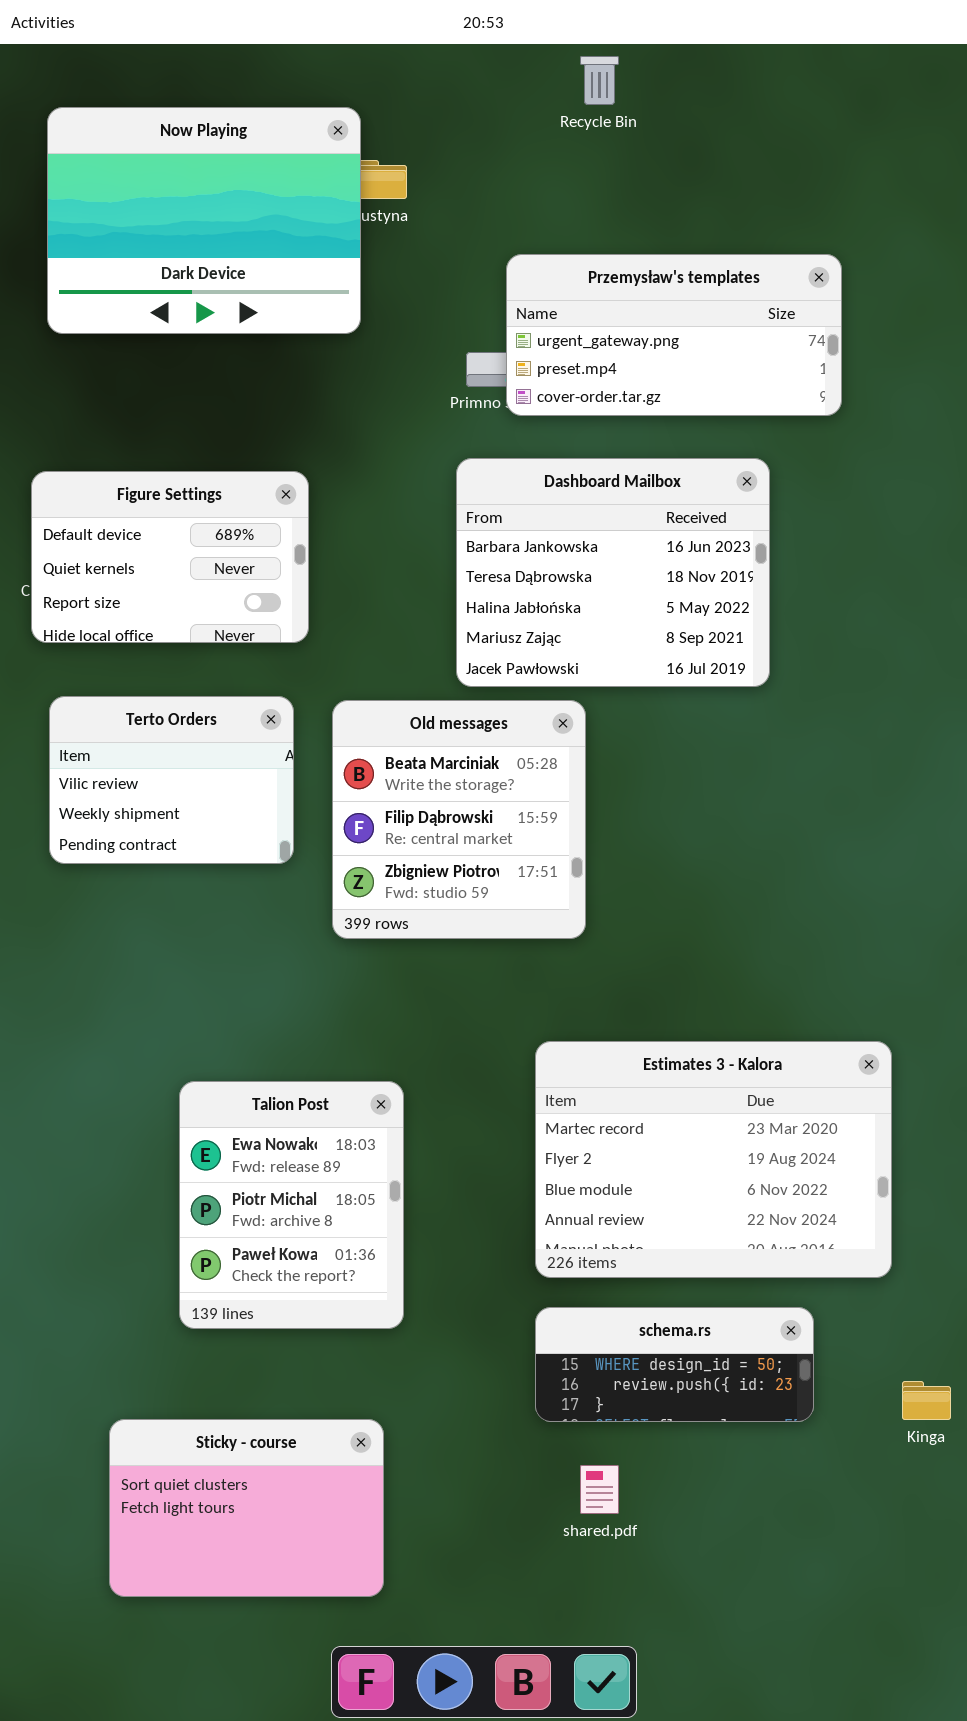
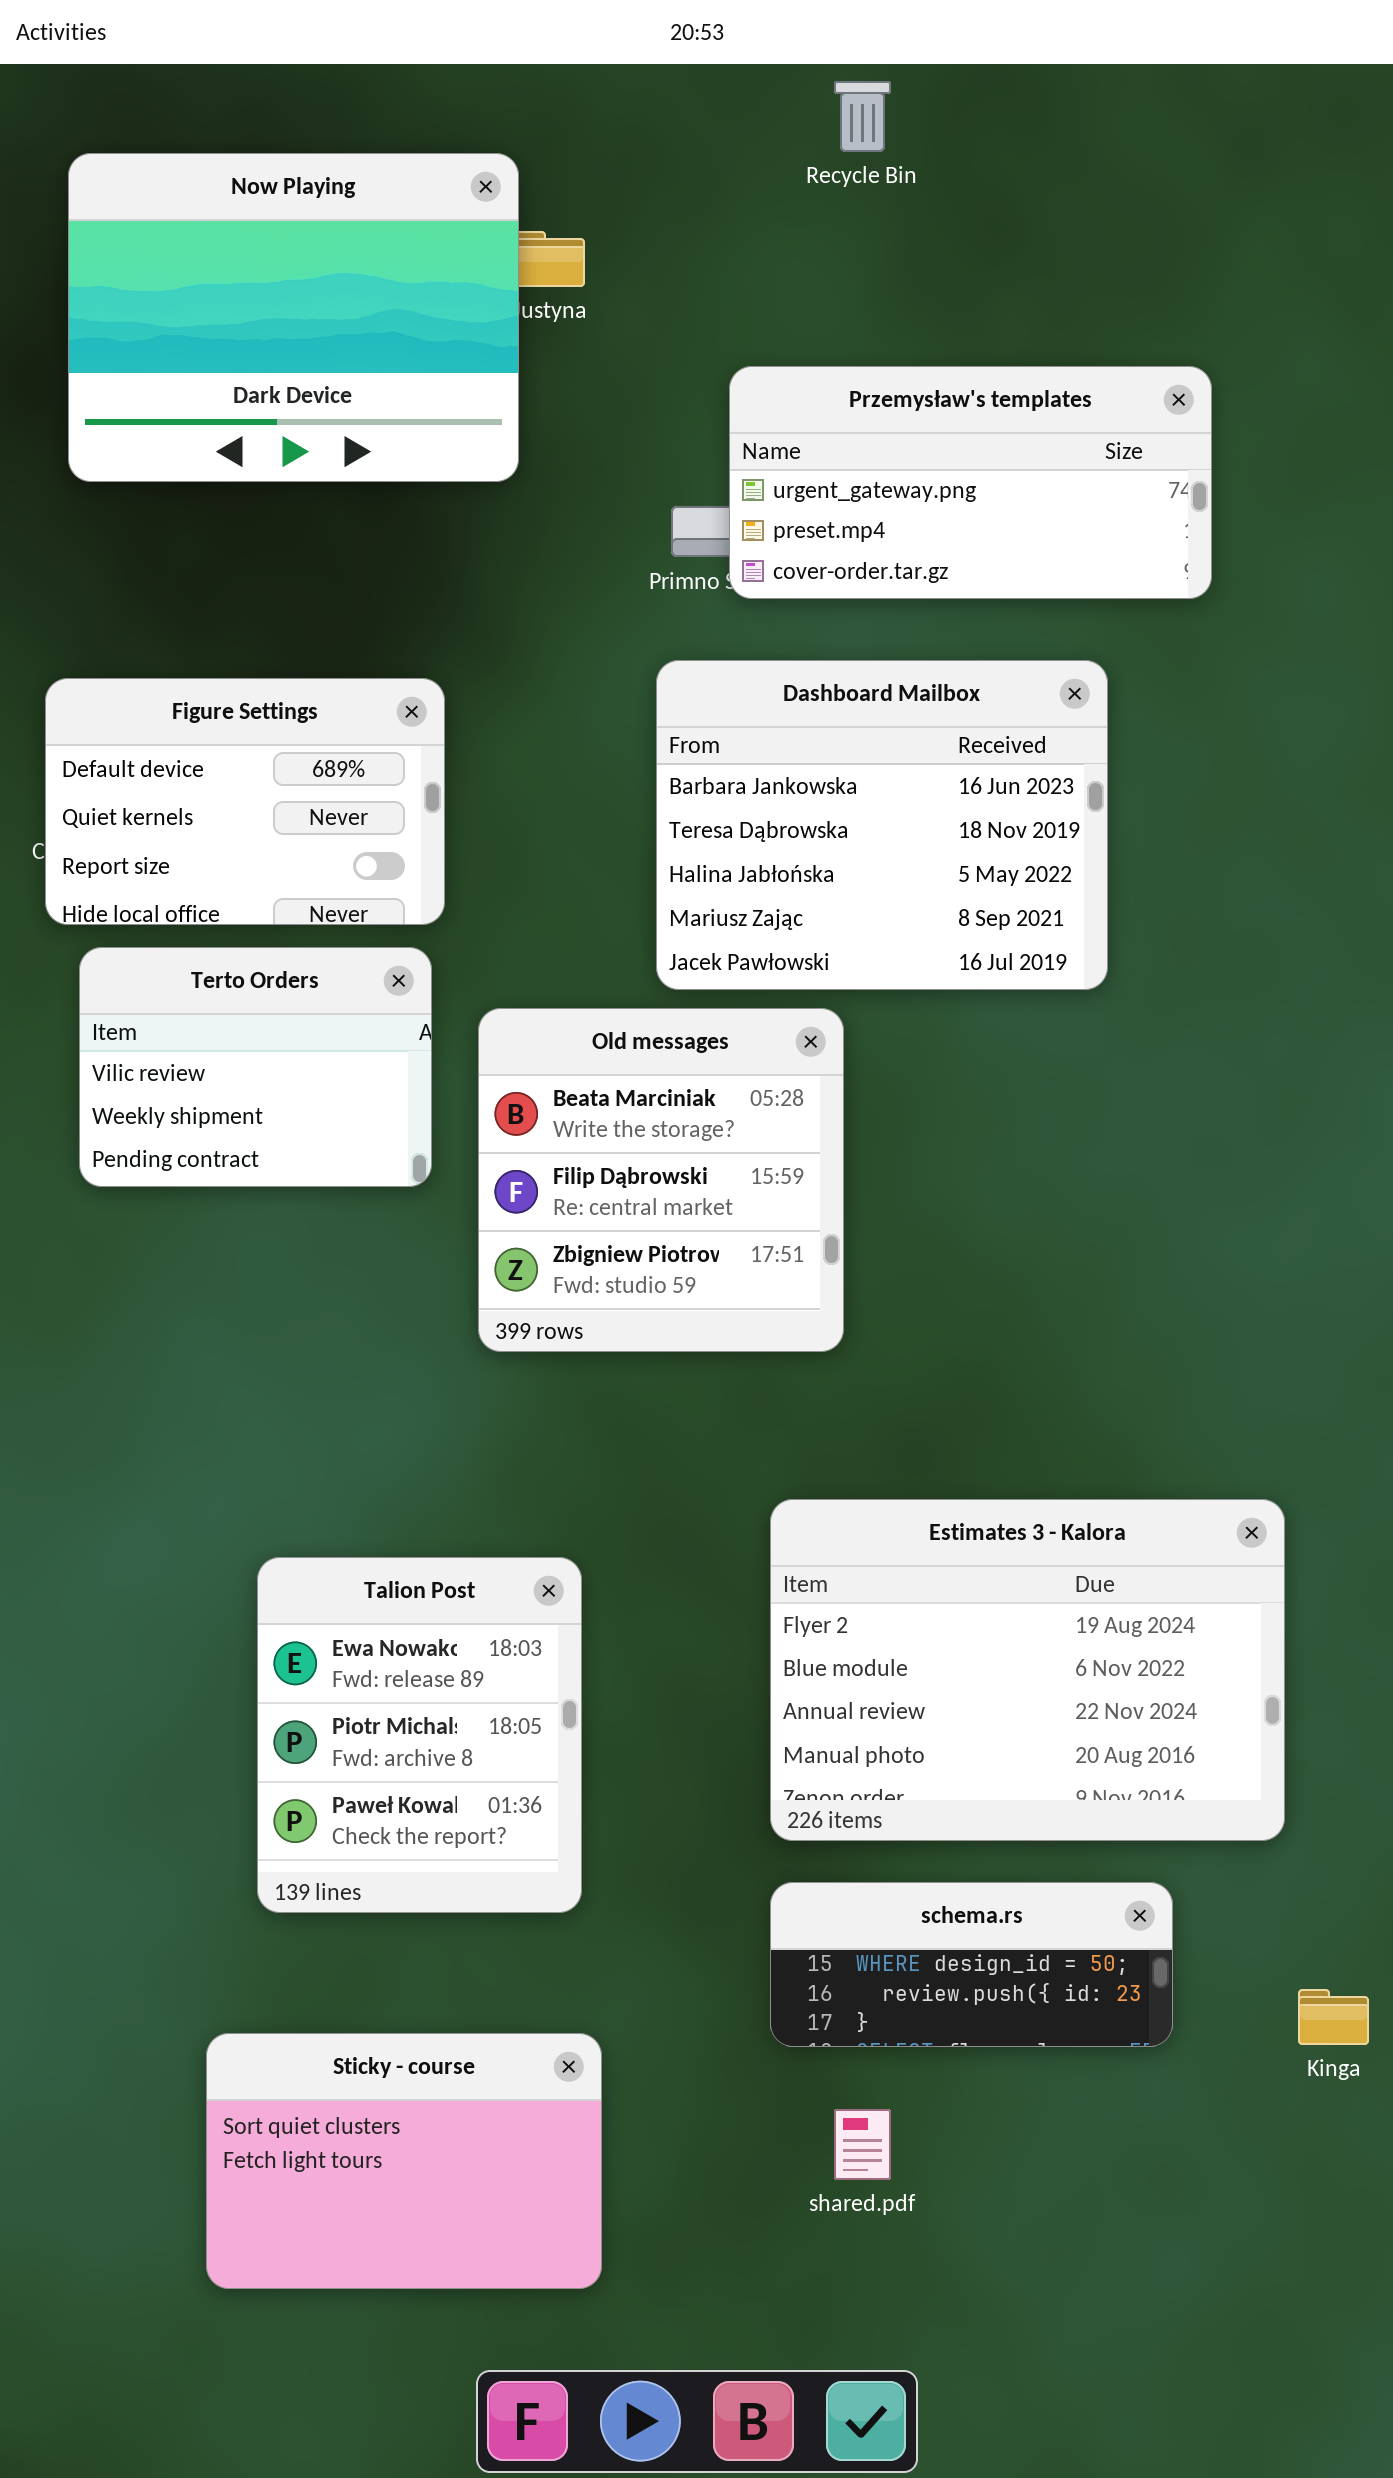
Terto Orders: [49,696,294,864] -> [79,947,432,1187], moved
Estimates 3 - Kalora: [535,1041,892,1278] -> [770,1499,1285,1841], scrolled down 1 row
Sticky - course: [109,1419,384,1597] -> [206,2033,602,2289], moved

